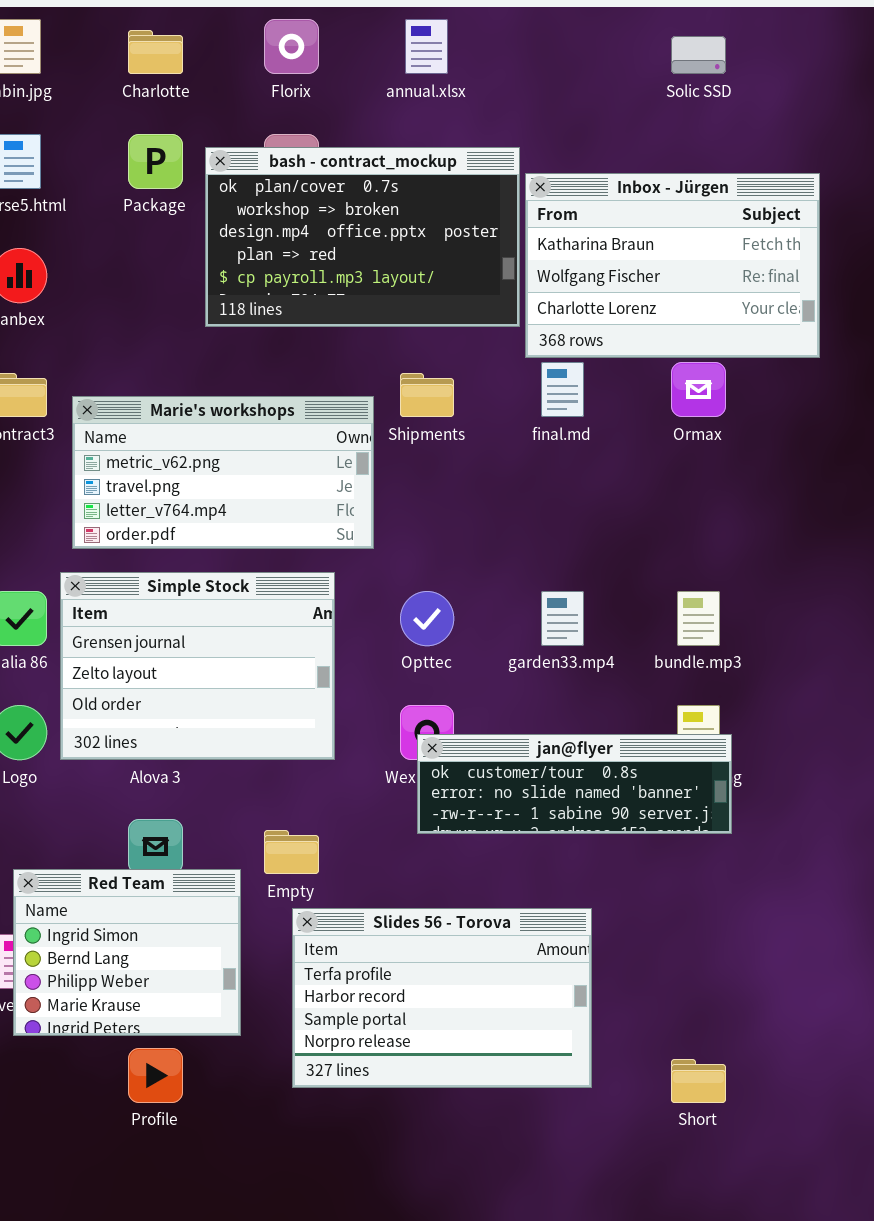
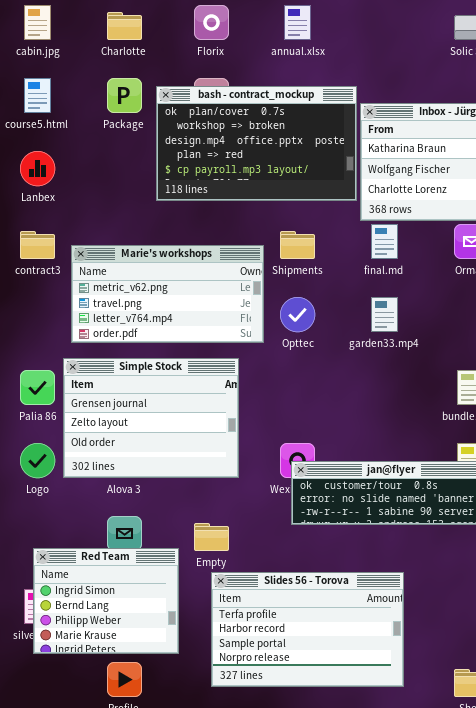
Opttec: [400,591,454,646] -> [280,297,315,332], moved
garden33.mp4: [541,591,584,646] -> [371,297,398,332], moved

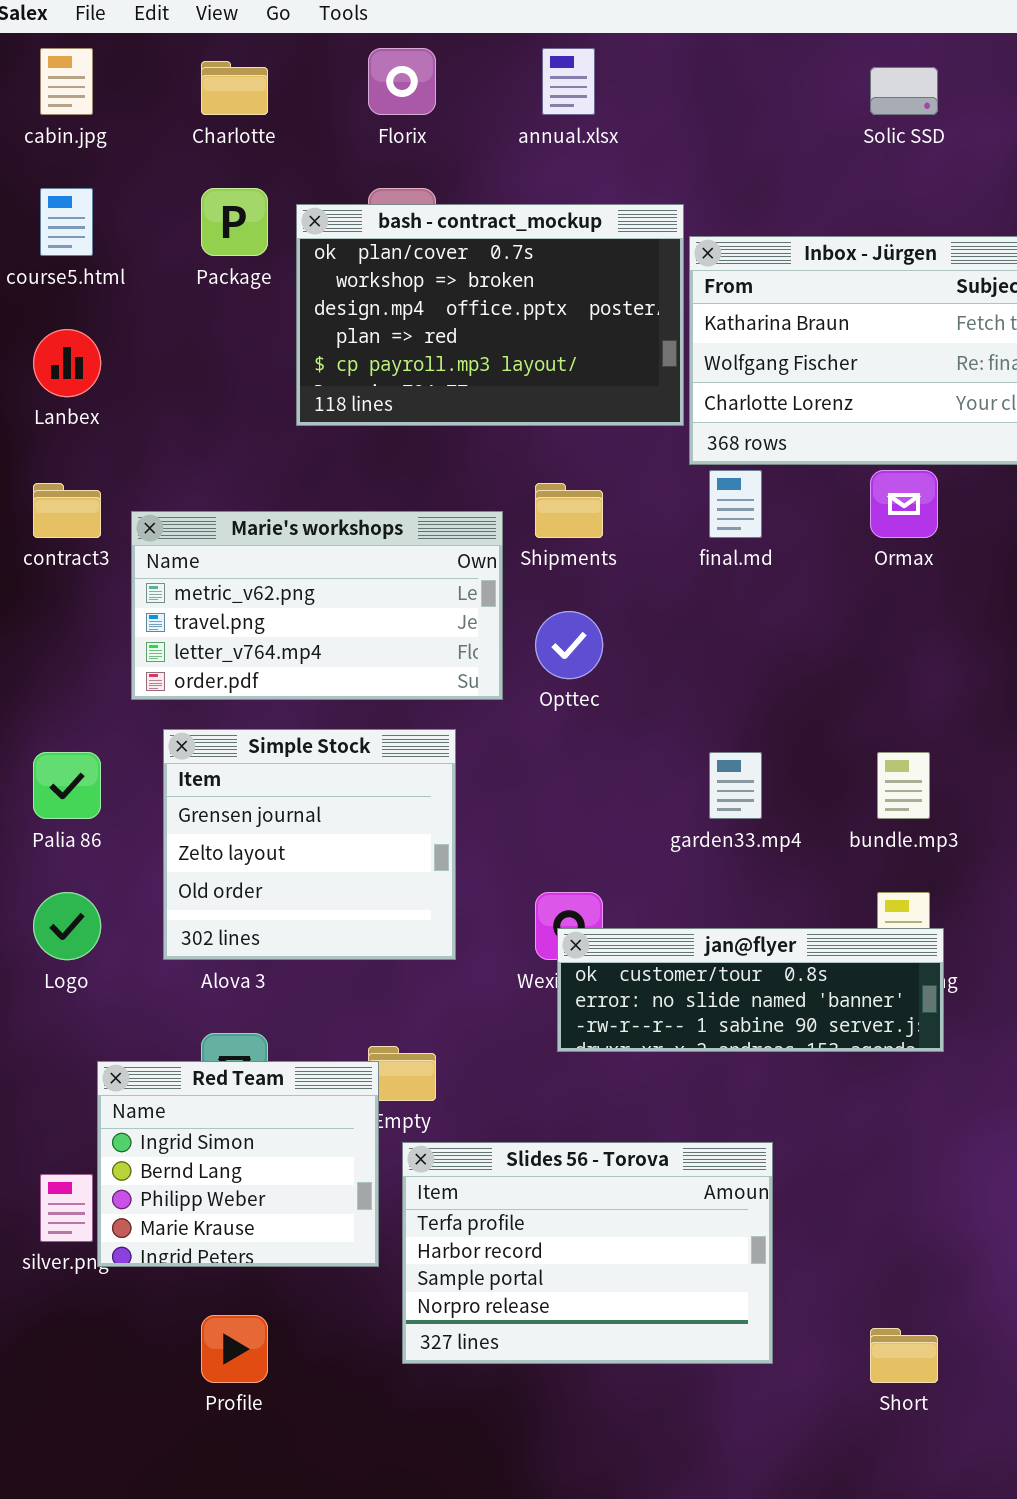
garden33.mp4: [371,297,398,332] -> [709,752,762,819], moved
Simple Stock: [63,358,239,478] -> [163,729,456,960], resized
Red Team: [33,548,179,654] -> [97,1061,379,1267], moved

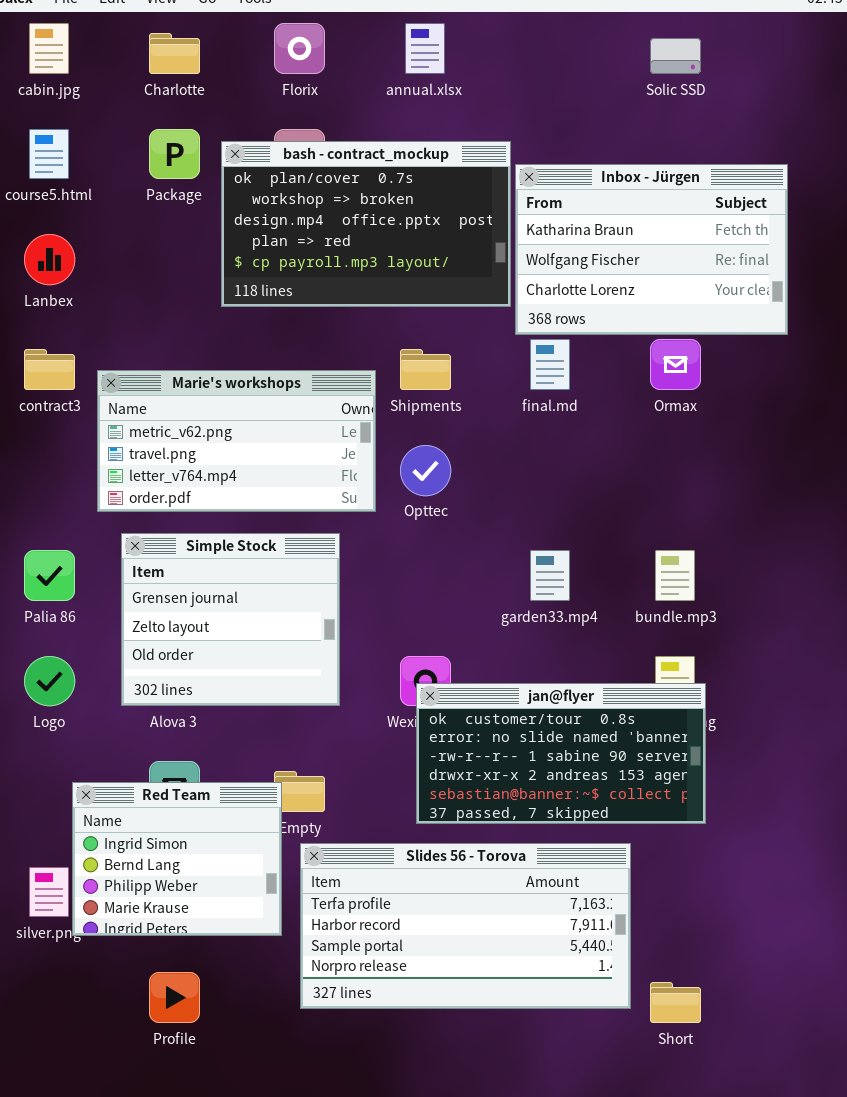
jan@flyer: [557,928,944,1052] -> [416,683,706,824], resized
Slides 56 - Torova: [402,1142,773,1364] -> [300,843,631,1009], resized

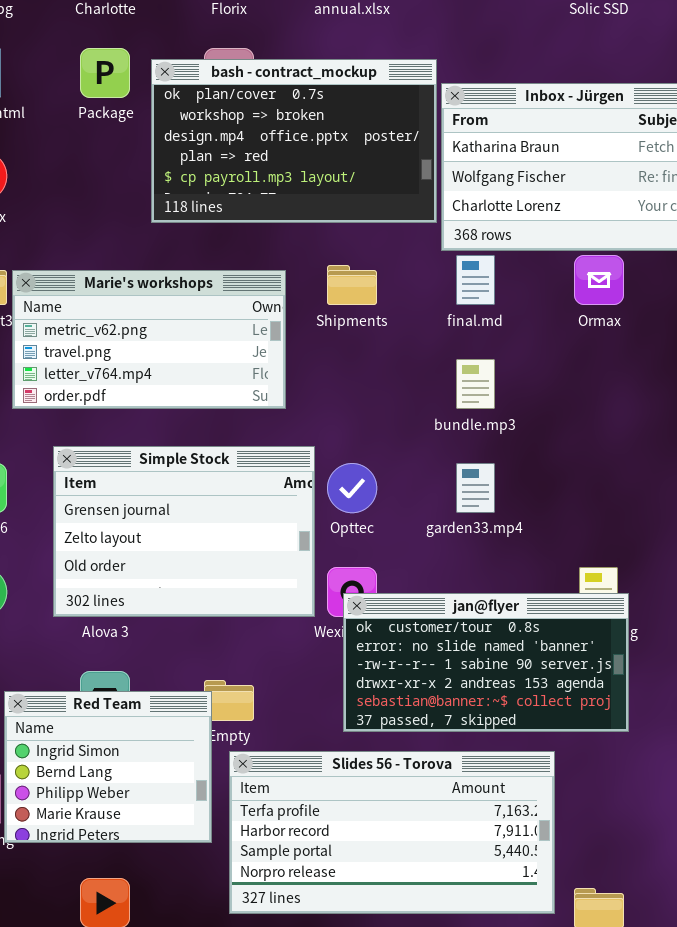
Marie's workshops: [97,370,376,512] -> [12,270,286,409], moved
Opttec: [400,445,451,496] -> [327,463,377,513], moved
Simple Stock: [121,533,340,706] -> [53,446,315,617], resized
bundle.mp3: [655,550,695,601] -> [456,359,495,409], moved

